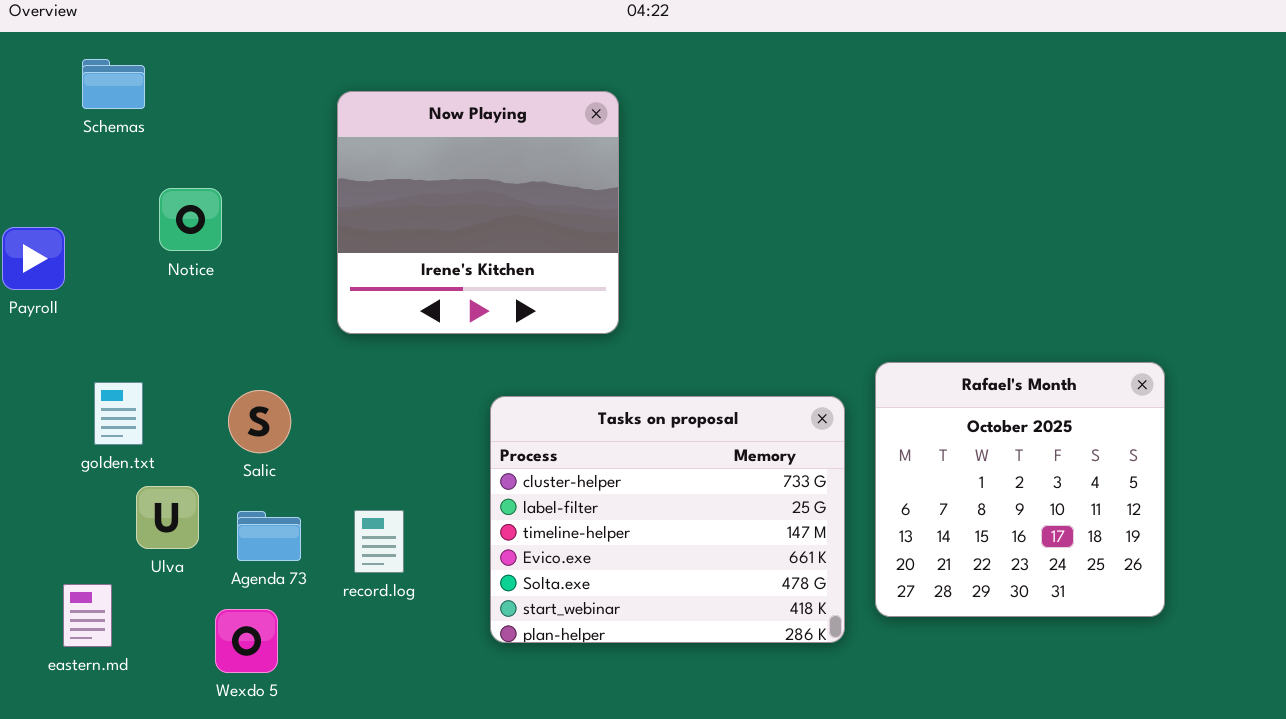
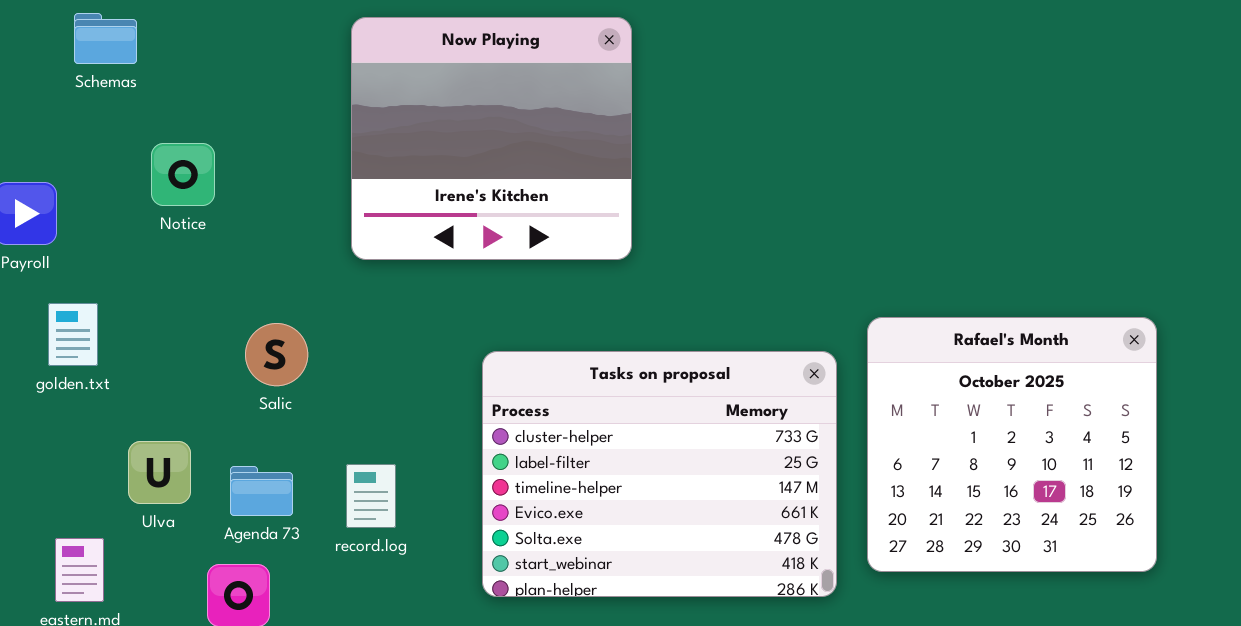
Now Playing: [337,91,619,334] -> [351,17,632,260], moved
golden.txt: [94,382,143,445] -> [48,303,98,366], moved
Salic: [228,390,291,453] -> [245,323,308,386], moved

